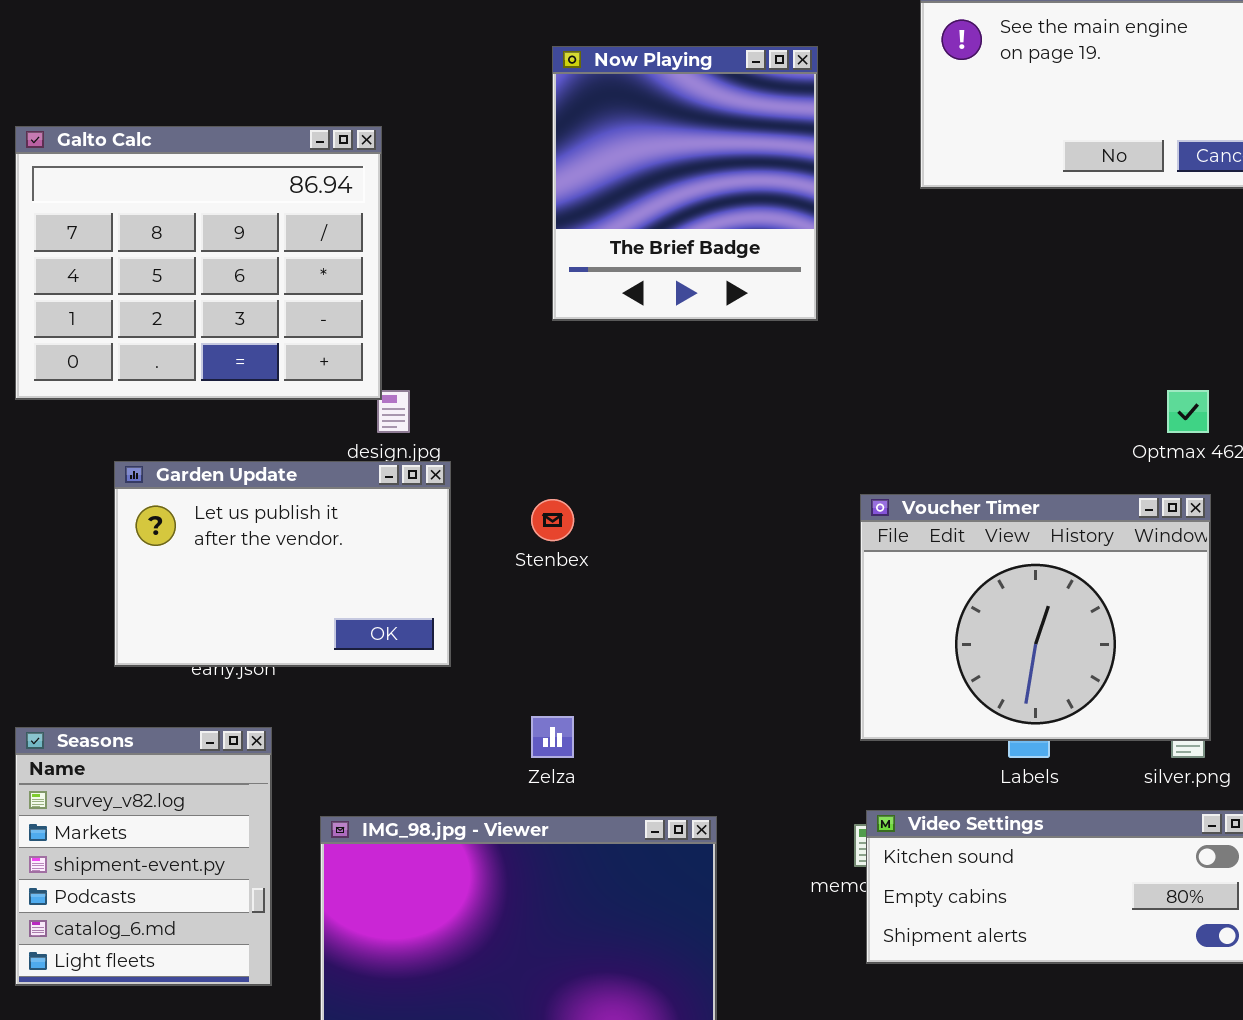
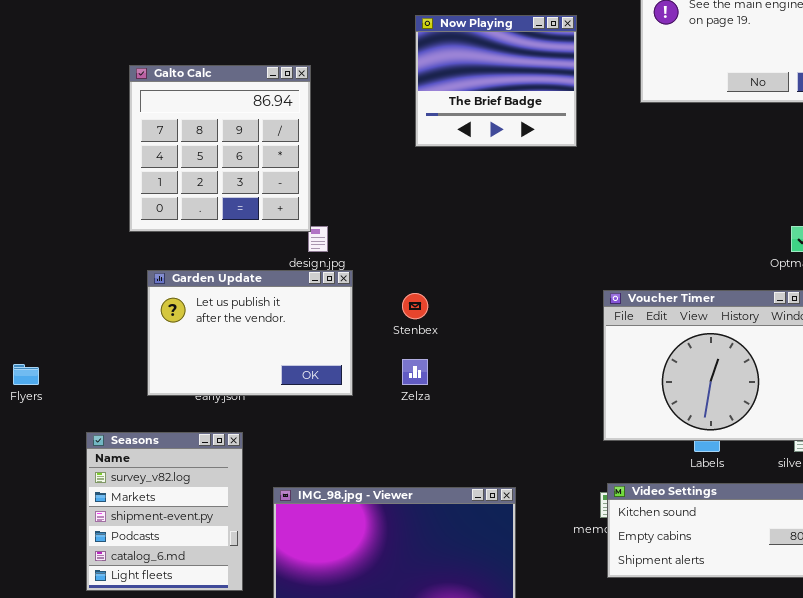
Now Playing: [552,46,818,321] -> [415,15,577,147], resized
Galto Calc: [15,126,382,400] -> [129,65,311,232], resized
Zelza: [531,716,574,758] -> [402,359,428,385], moved

